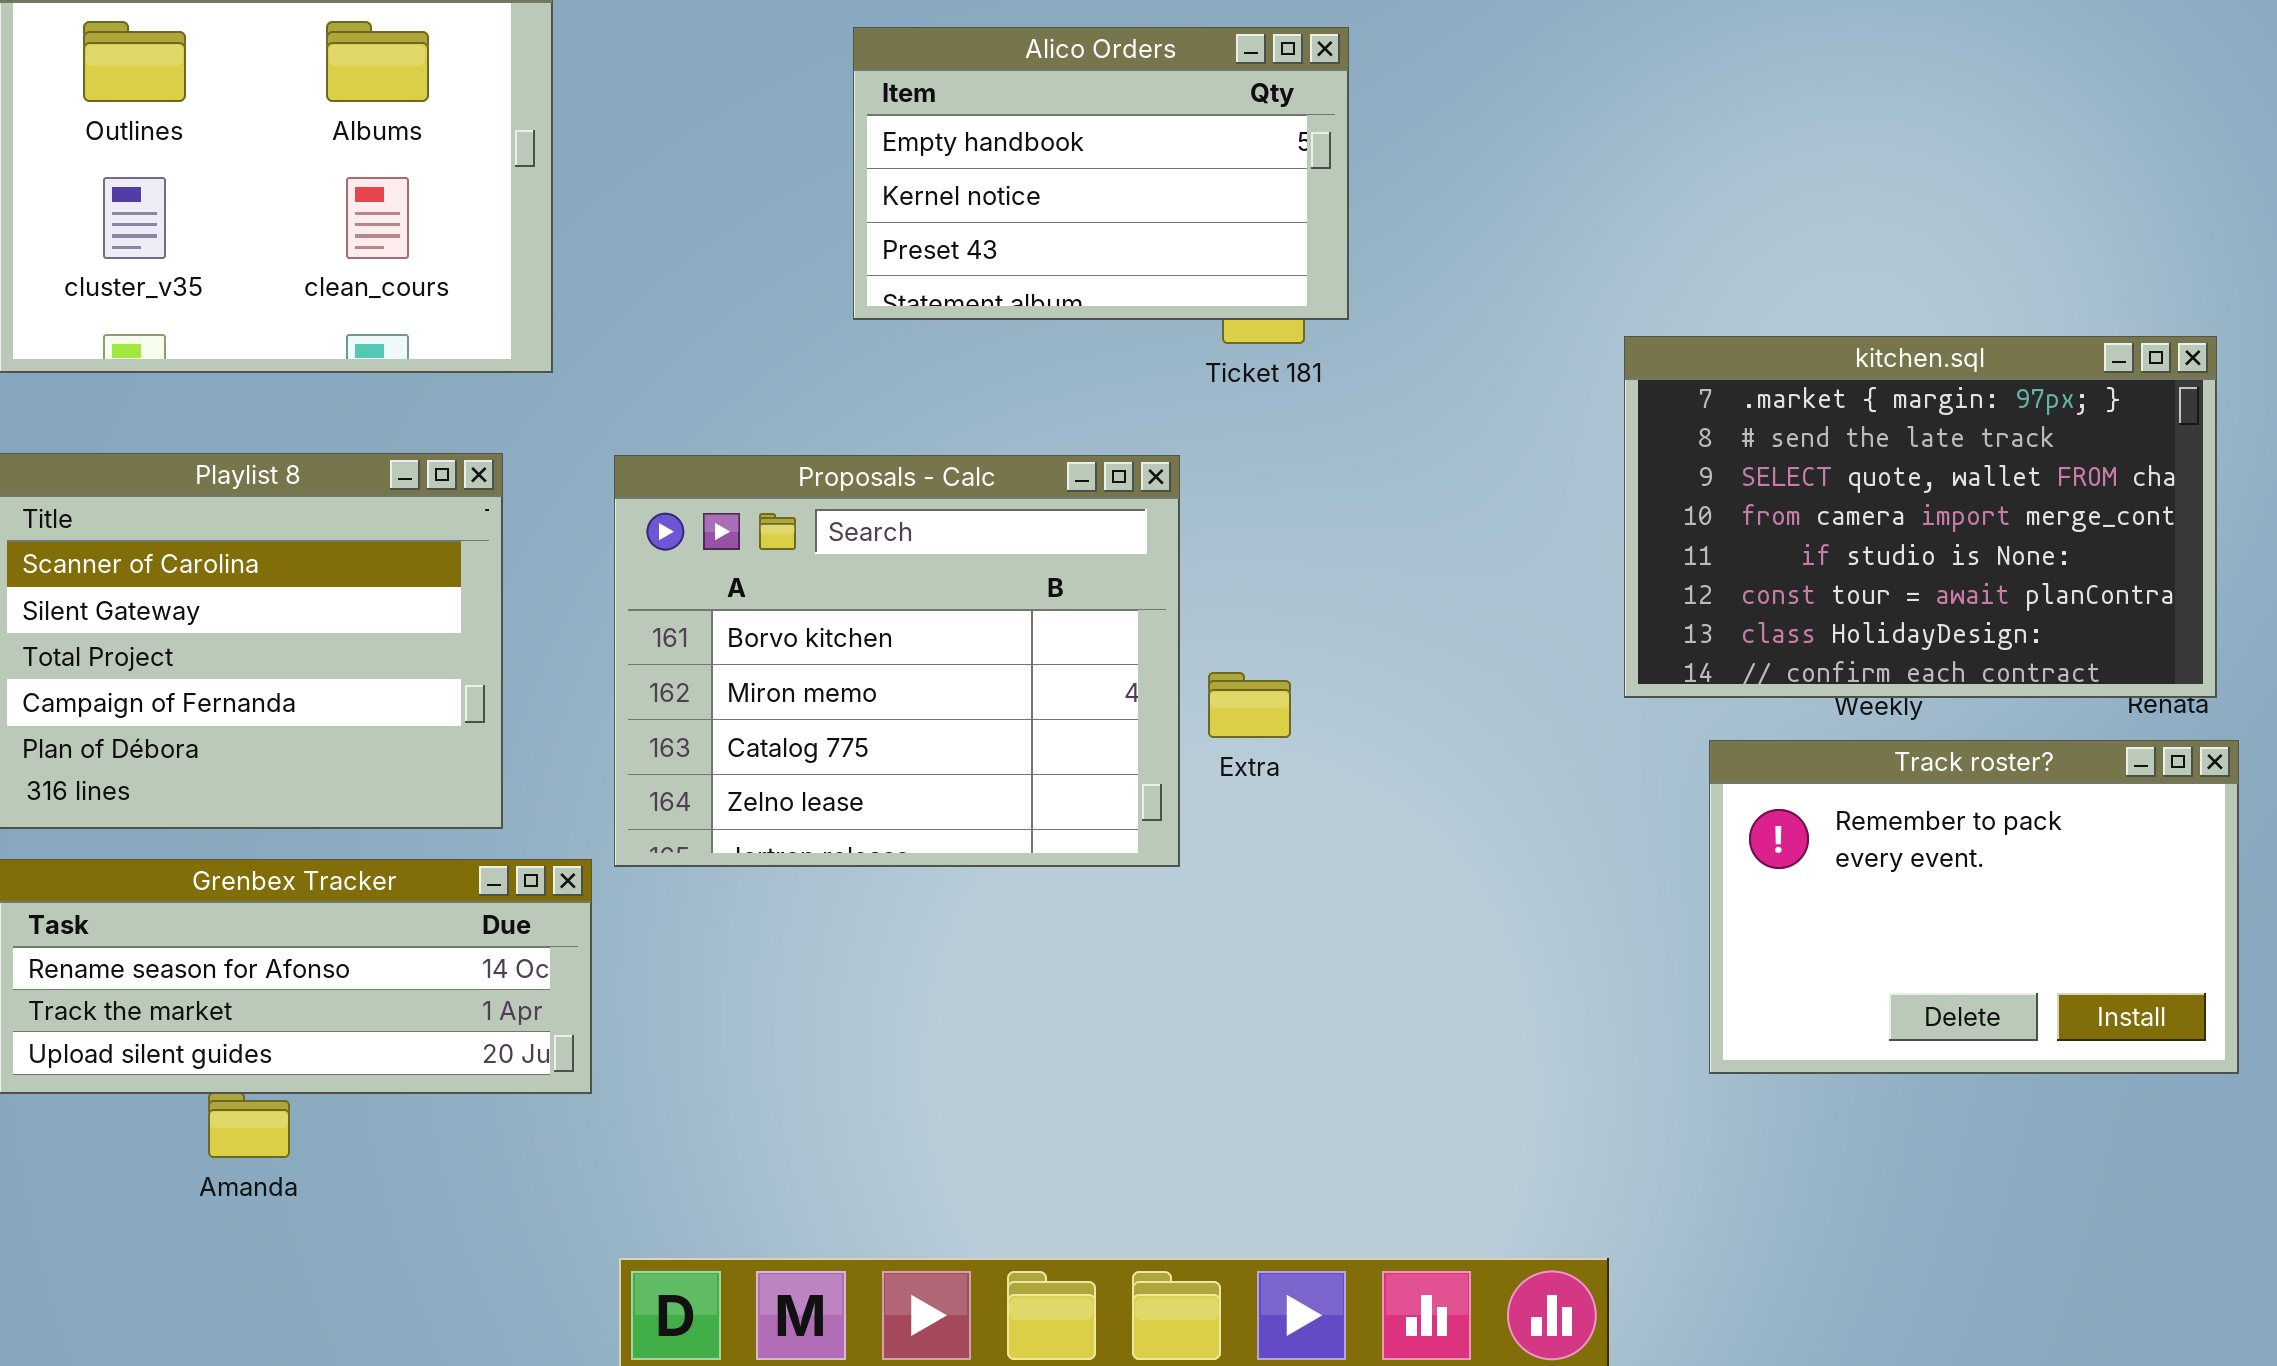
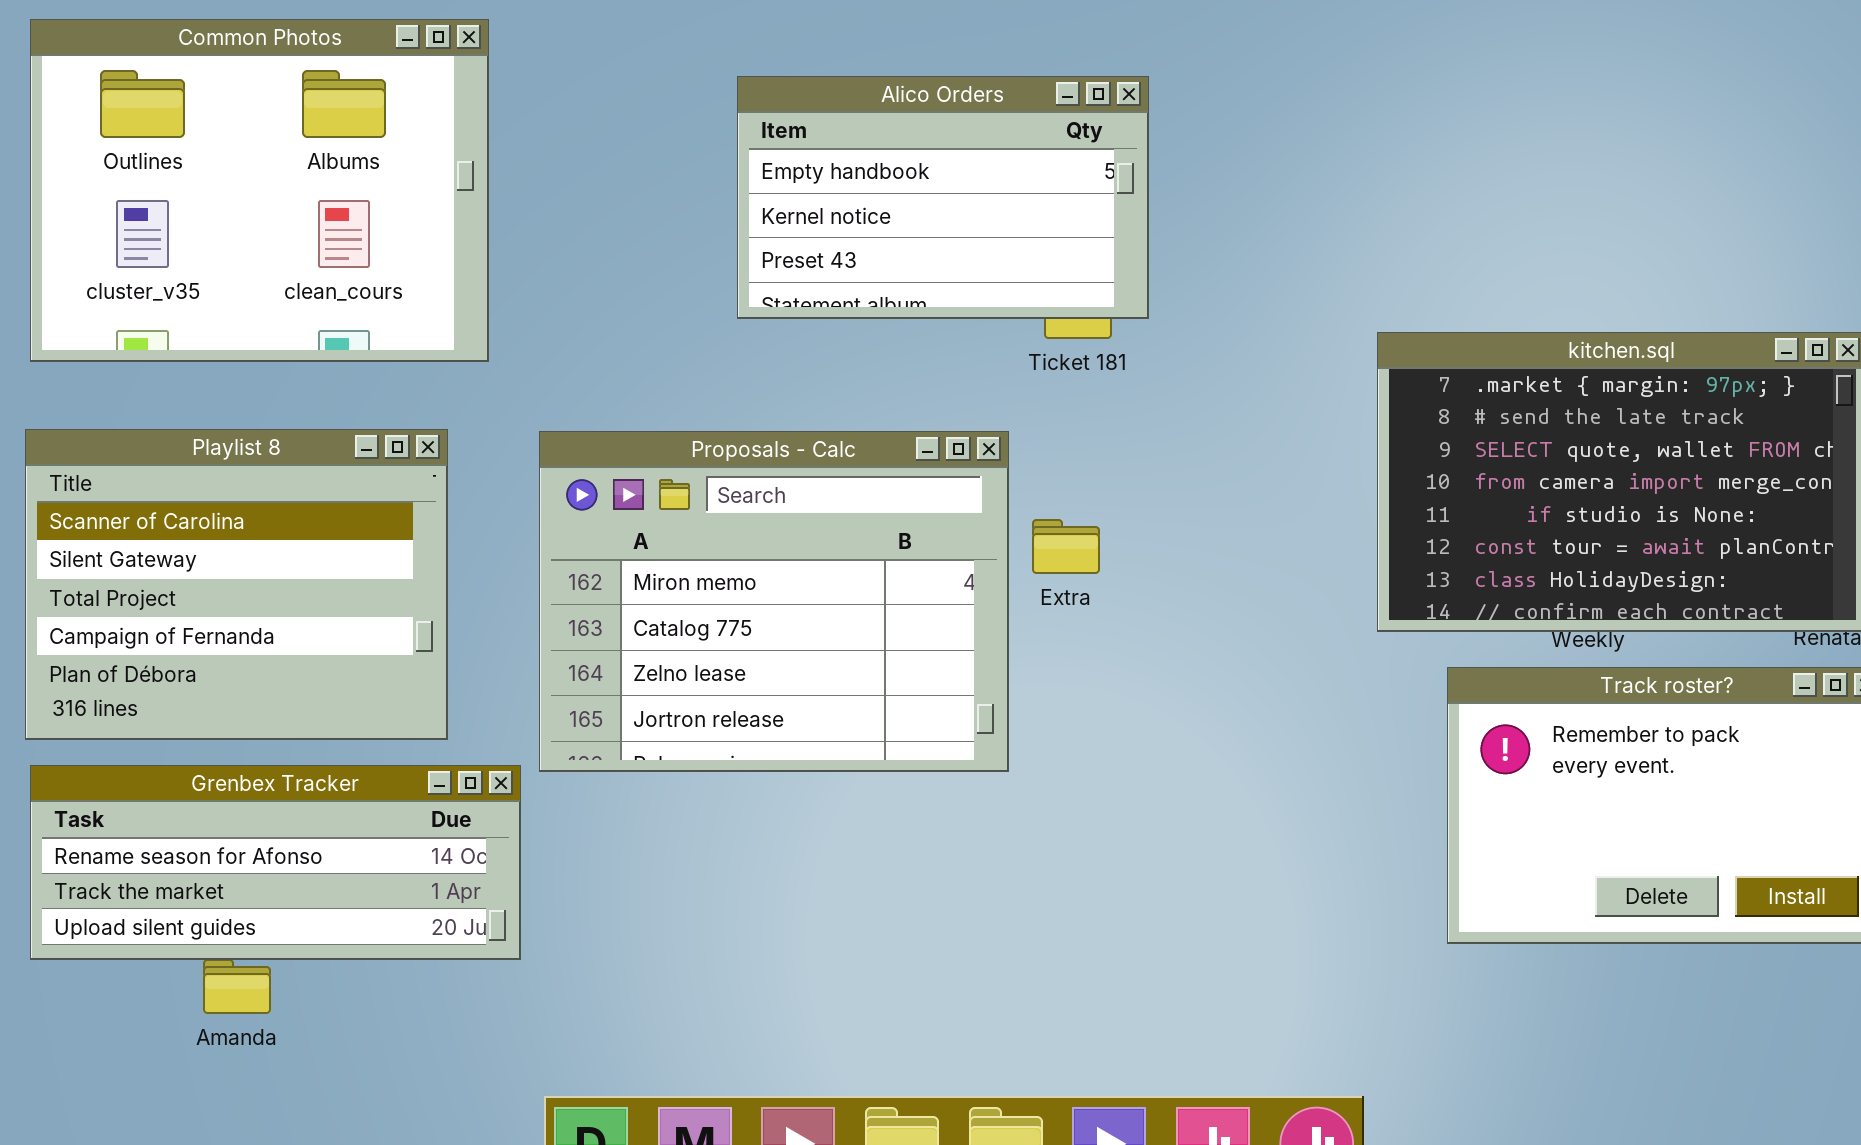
Proposals - Calc: [614,455,1180,867] -> [539,431,1009,772], scrolled down 1 row
Extra: [1208,672,1291,738] -> [1032,519,1100,574], moved

